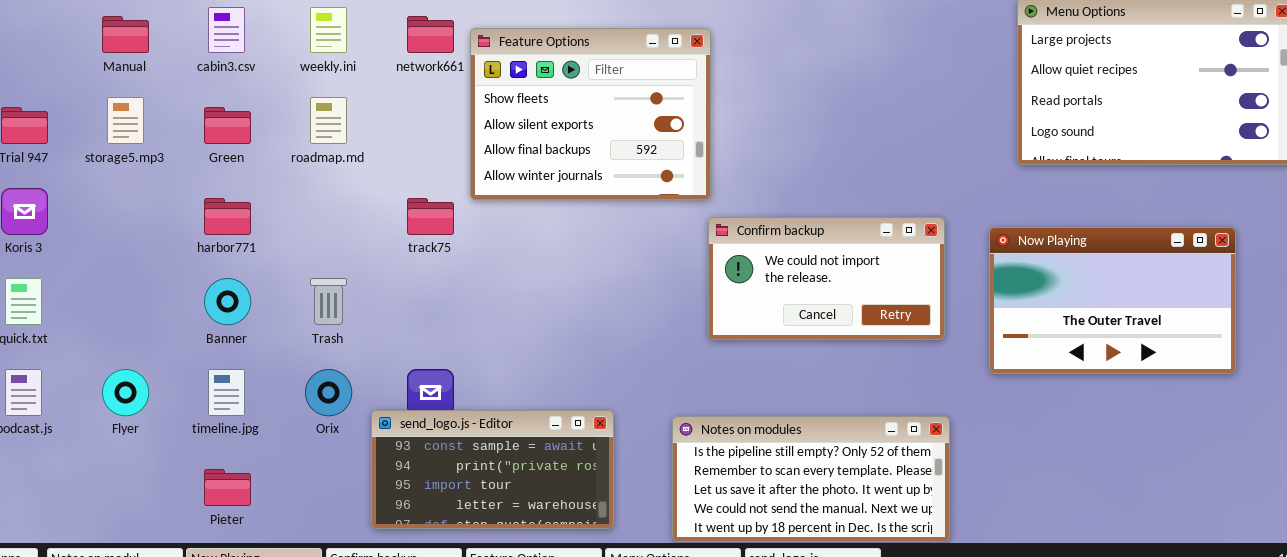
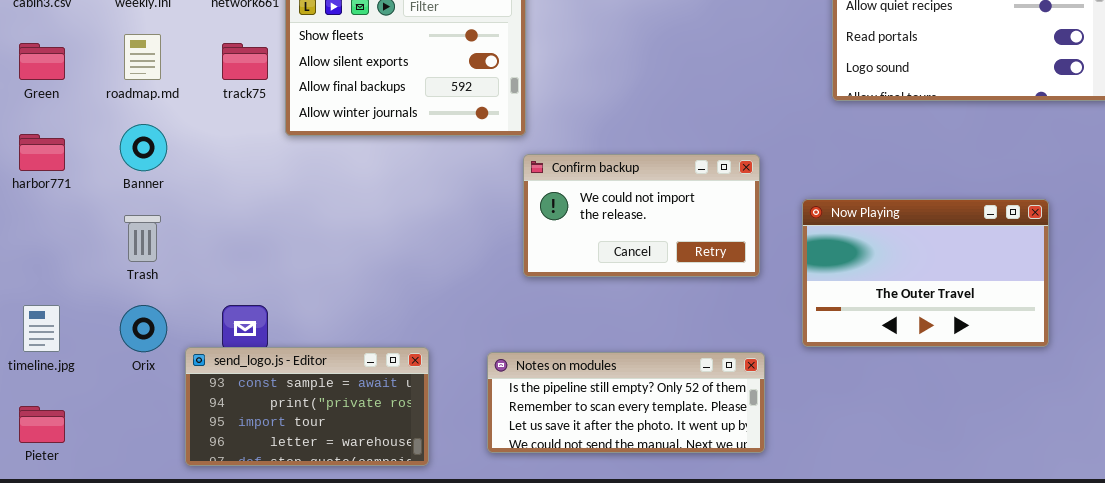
track75: [407,198,454,235] -> [222,43,268,80], moved
Now Playing: [989,227,1236,374] -> [802,199,1049,347], moved
Banner: [204,278,251,325] -> [120,124,167,171], moved
Notes on modules: [672,416,950,542] -> [487,352,765,453], resized

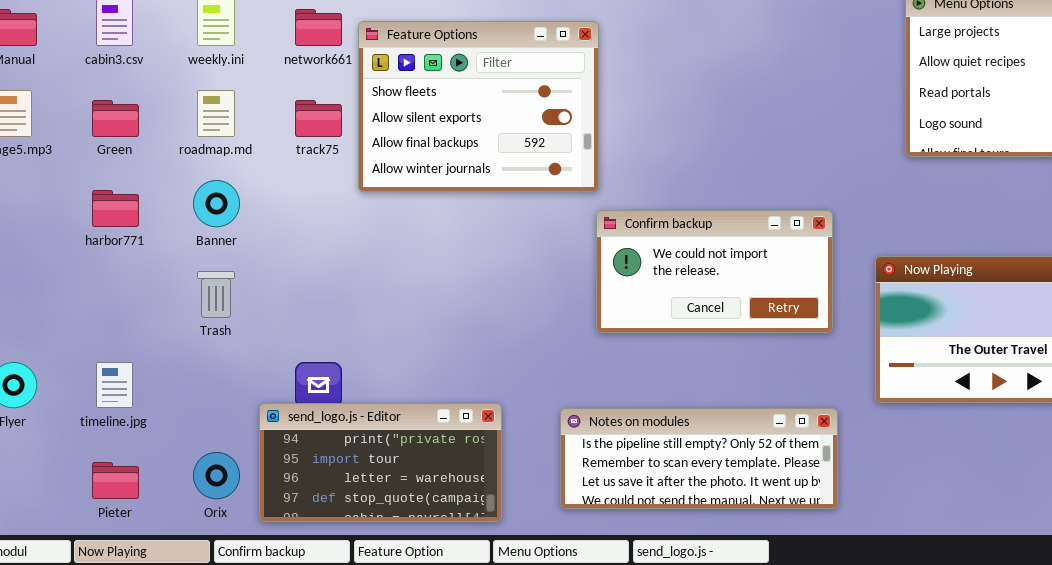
Orix: [120,305,167,352] -> [193,452,240,499], moved
send_logo.js - Editor: [185,347,429,466] -> [259,403,502,522], scrolled down 1 row

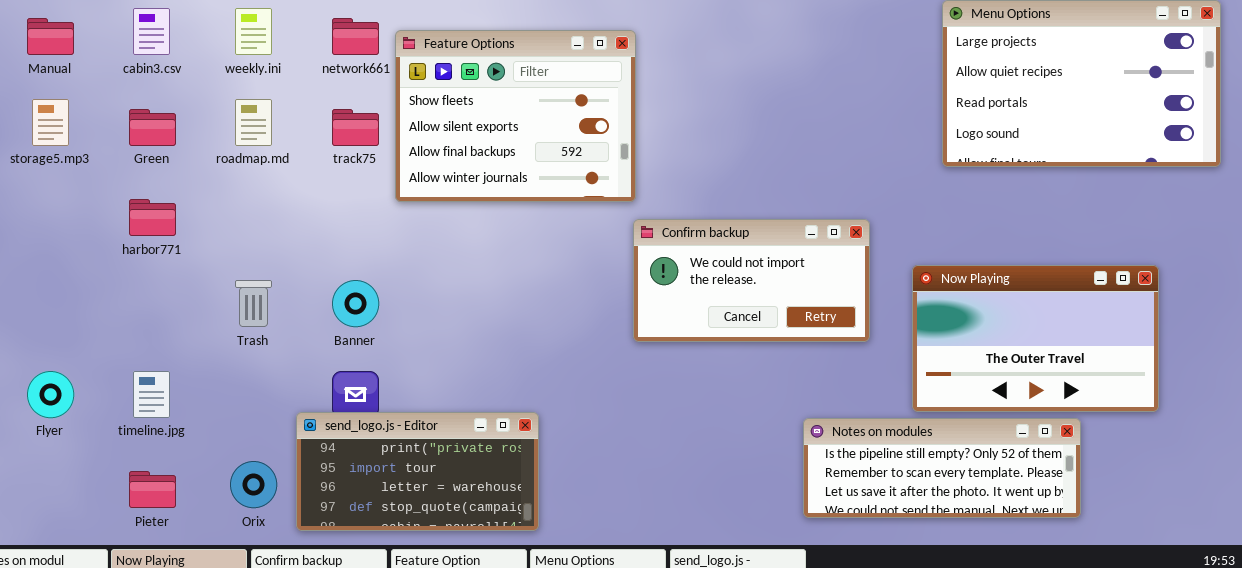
Banner: [193,180,240,227] -> [332,280,379,327], moved
Notes on modules: [560,408,838,509] -> [803,418,1081,518], moved

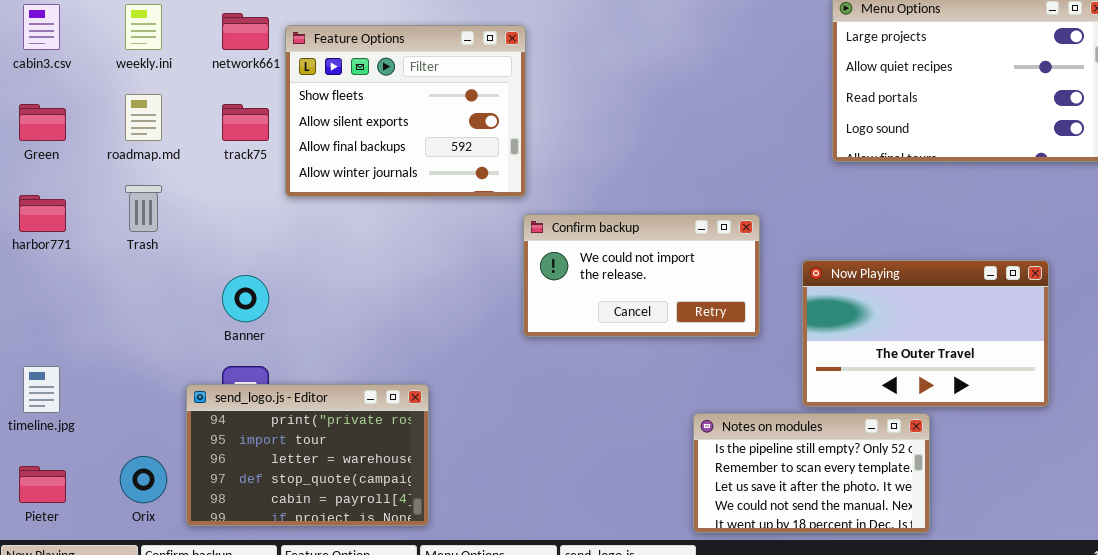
Trash: [235,280,272,327] -> [125,185,162,232], moved
send_logo.js - Editor: [296,412,539,531] -> [186,384,429,526], resized
Notes on modules: [803,418,1081,518] -> [693,413,930,533], resized

